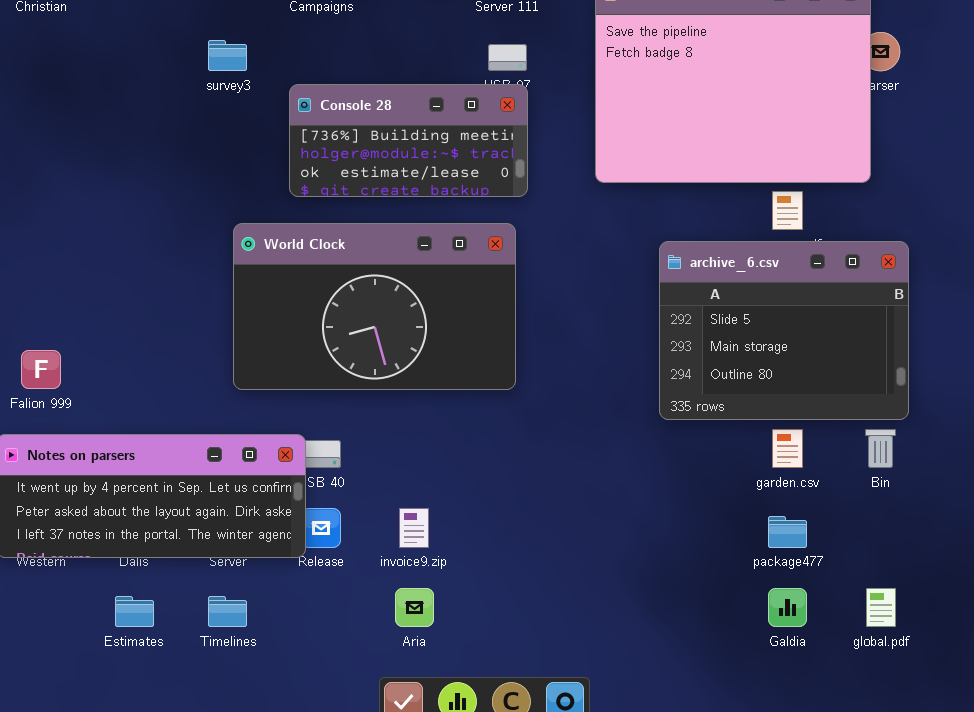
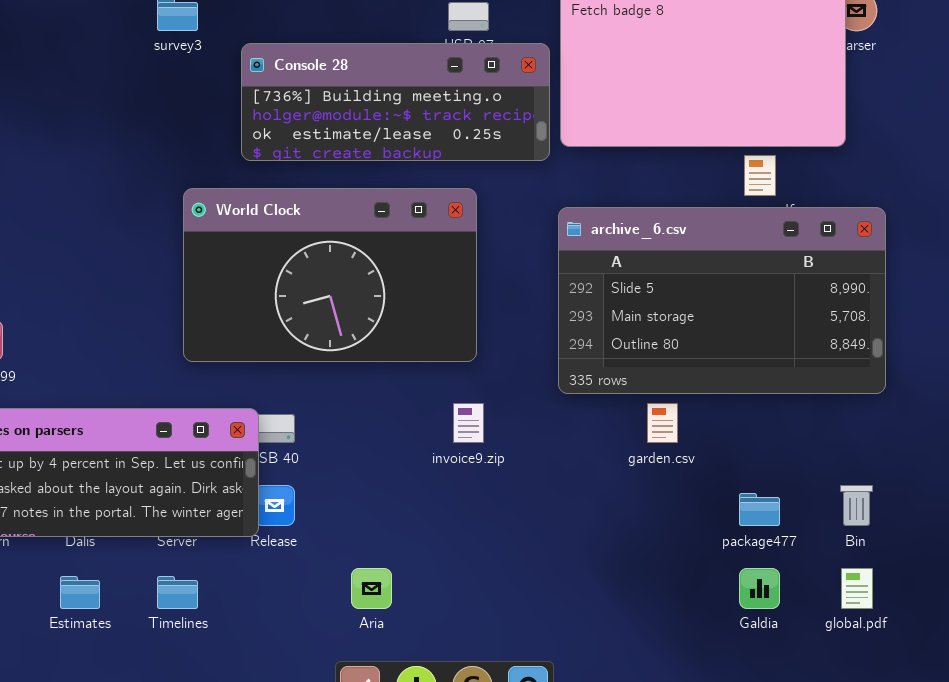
Console 28: [289,84,528,197] -> [241,43,550,161], resized
archive_6.csv: [659,241,909,420] -> [558,207,886,394], resized
garden.csv: [772,429,803,468] -> [647,403,678,443], moved
Bin: [865,429,896,468] -> [840,485,873,526], moved
invoice9.zip: [399,508,429,548] -> [453,403,484,443], moved

